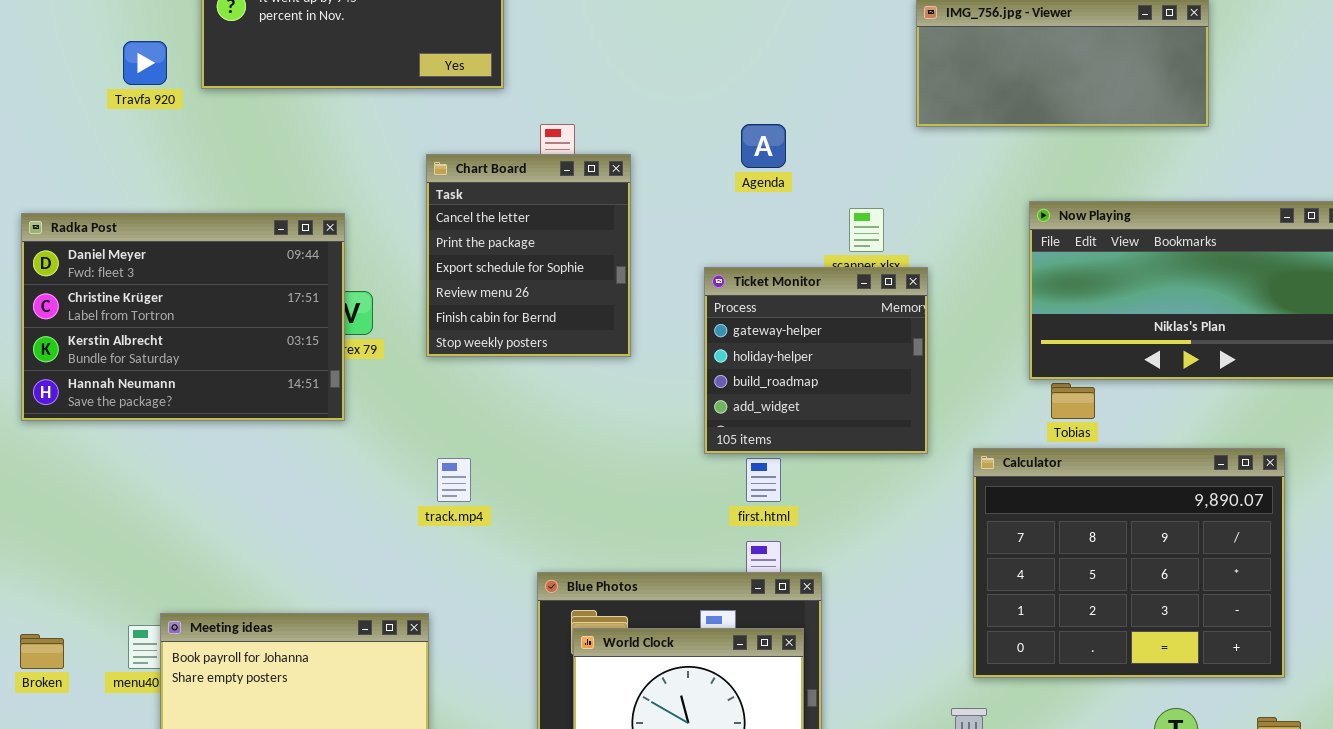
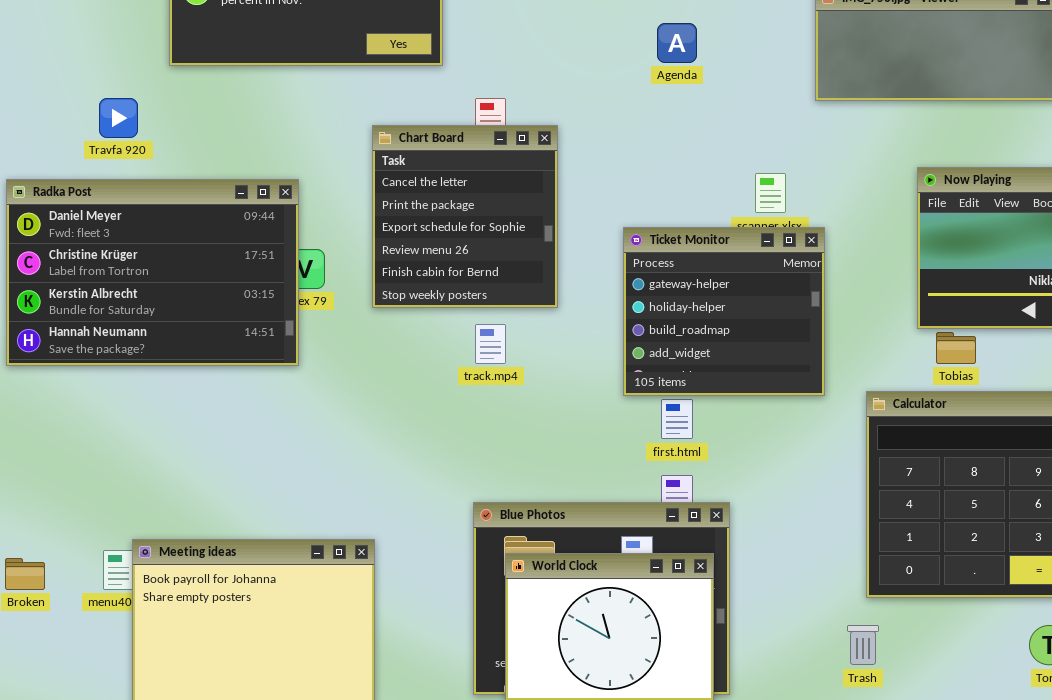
Travfa 920: [123,41,167,85] -> [99,98,138,138], moved
Agenda: [741,124,786,168] -> [657,23,697,63], moved
track.mp4: [437,458,471,502] -> [475,324,506,364], moved

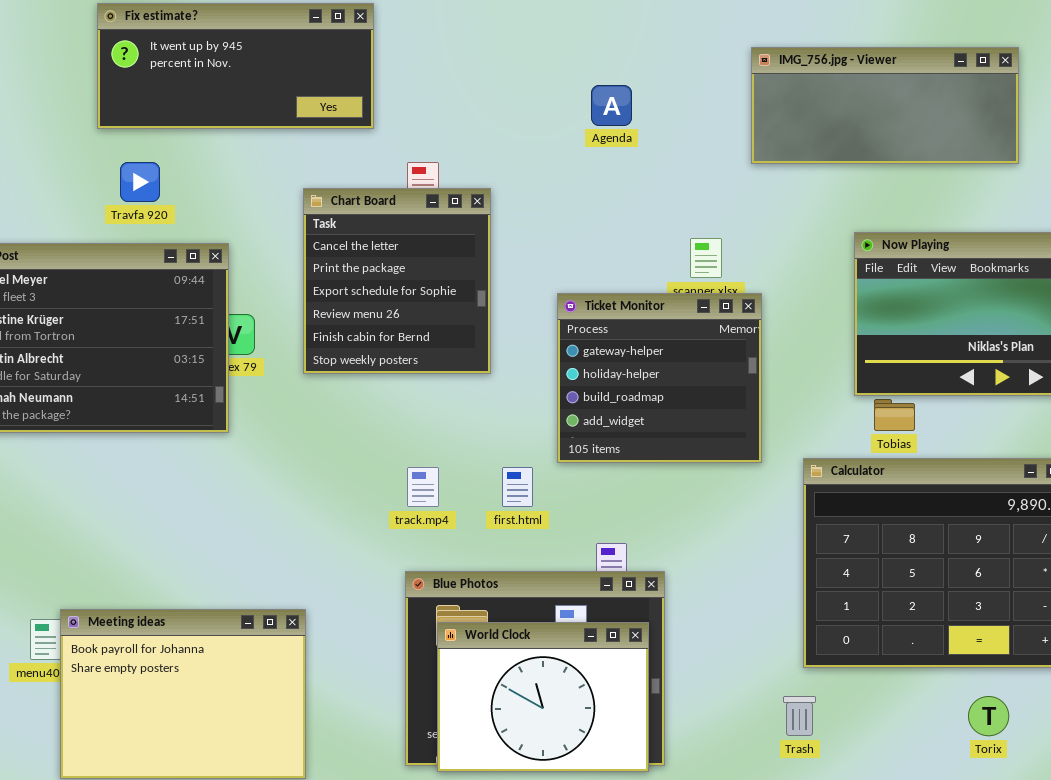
Travfa 920: [99,98,138,138] -> [120,162,160,202], moved
track.mp4: [475,324,506,364] -> [407,467,439,507], moved
first.html: [661,399,693,439] -> [502,467,533,507], moved

